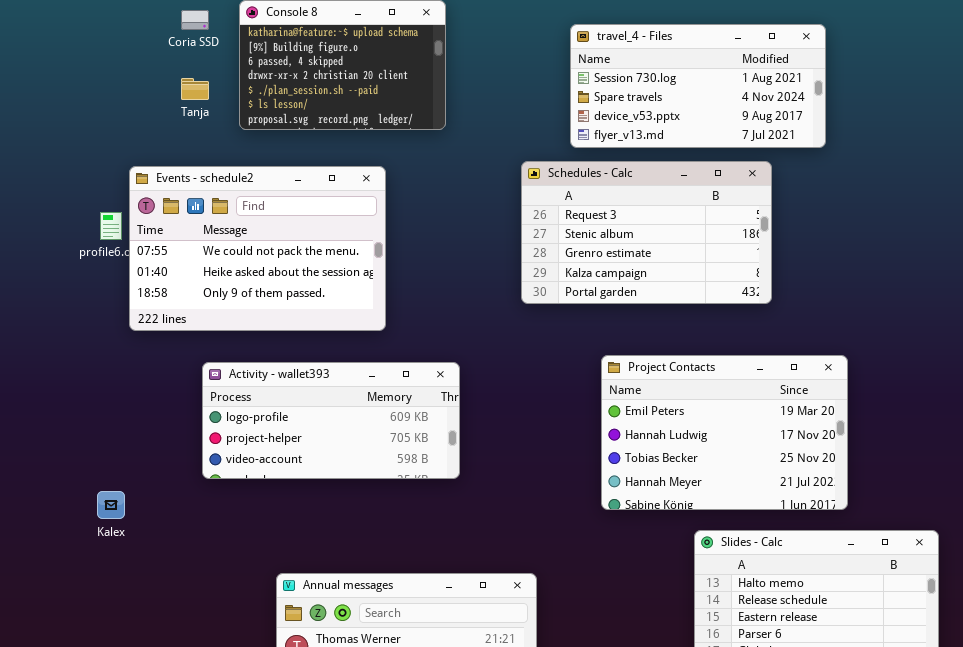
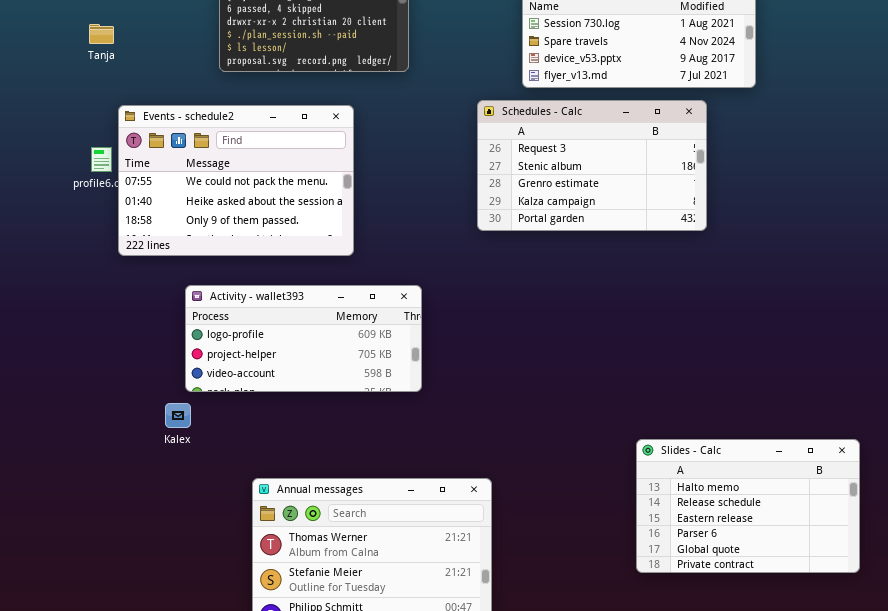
Tanja: [181,78,209,100] -> [89,24,114,44], moved
Project Contacts: [601,355,848,510] -> none, closed
Kalex: [97,491,125,519] -> [165,403,191,428], moved

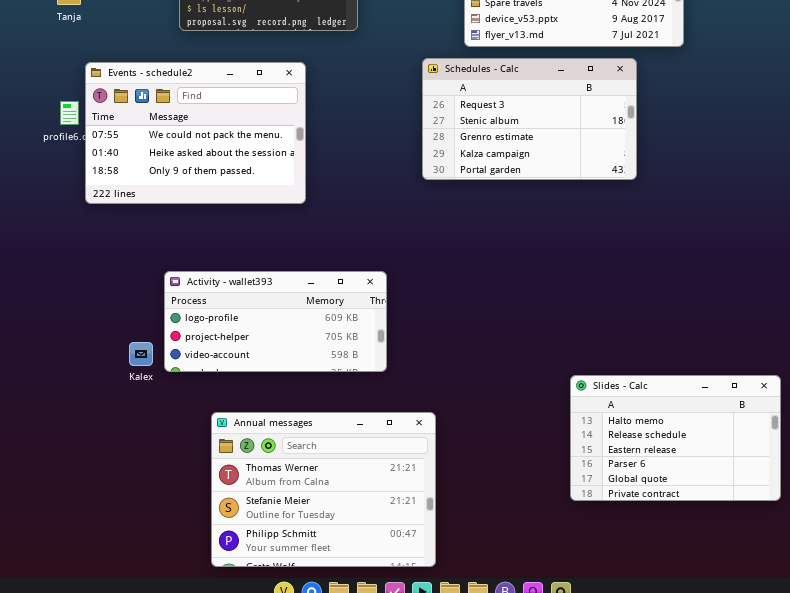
Activity - wallet393: [185,285,422,392] -> [164,271,387,372], moved

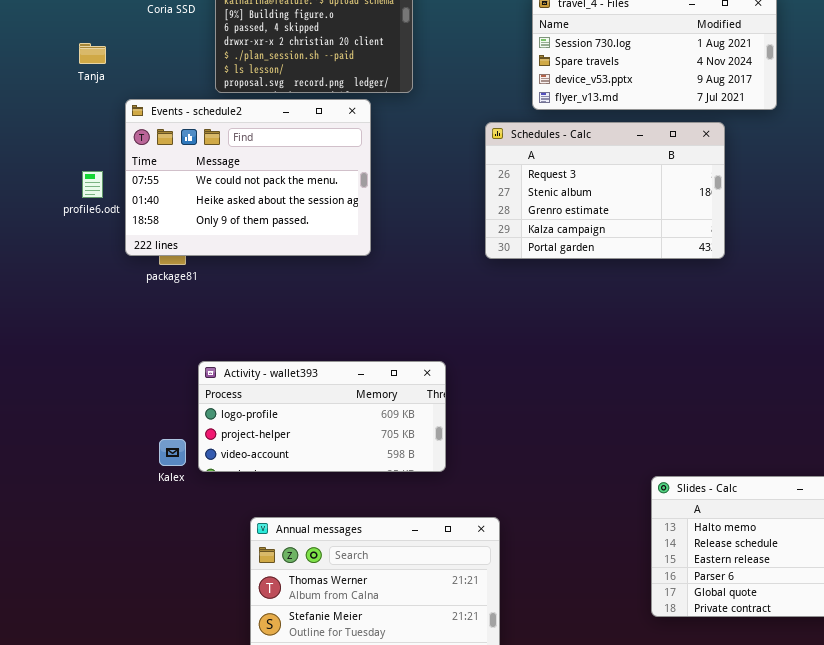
Events - schedule2: [85,62,306,204] -> [125,99,371,256], moved

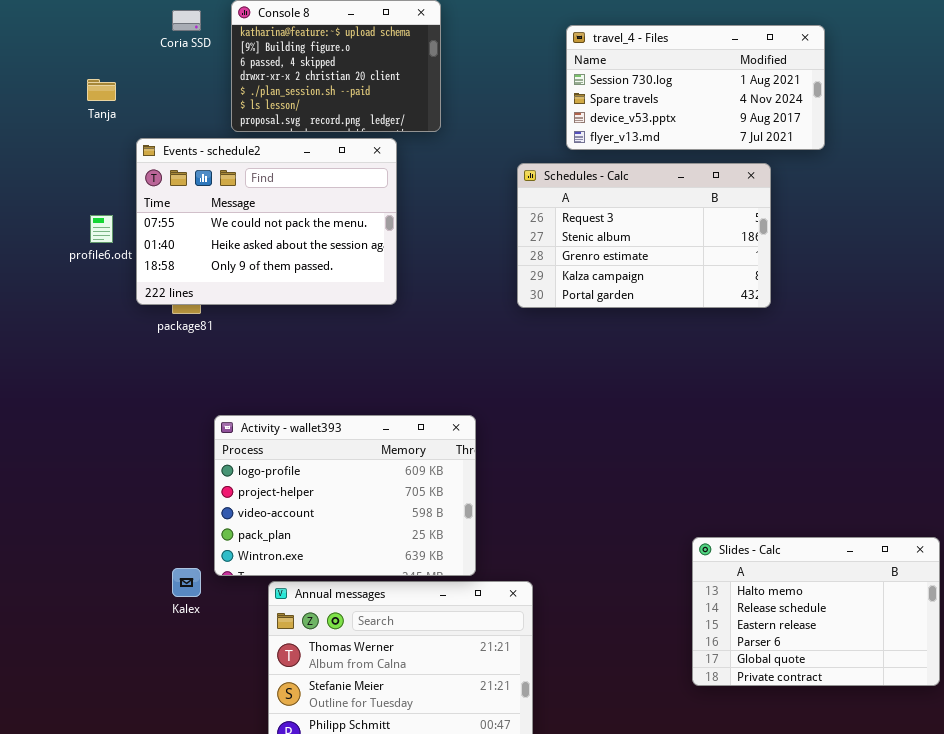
Activity - wallet393: [198,361,446,472] -> [214,415,476,576], resized
Kalex: [159,439,186,466] -> [172,568,201,597], moved

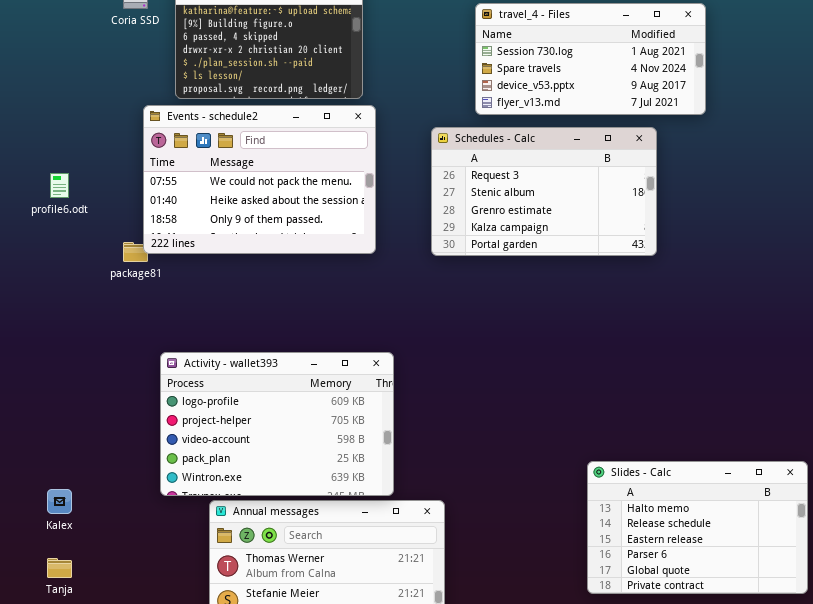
Tanja: [87,79,116,101] -> [47,558,72,578], moved
Events - schedule2: [136,138,397,305] -> [143,105,376,254], moved
Kalex: [172,568,201,597] -> [47,489,72,514], moved

